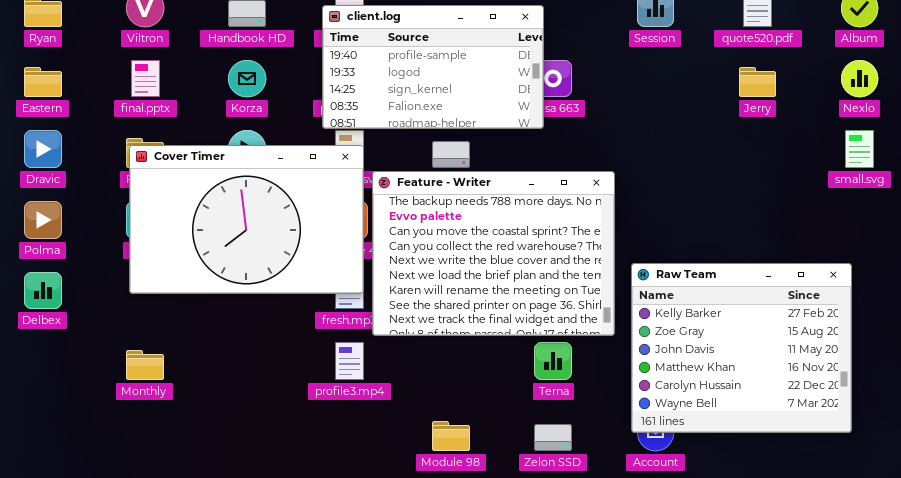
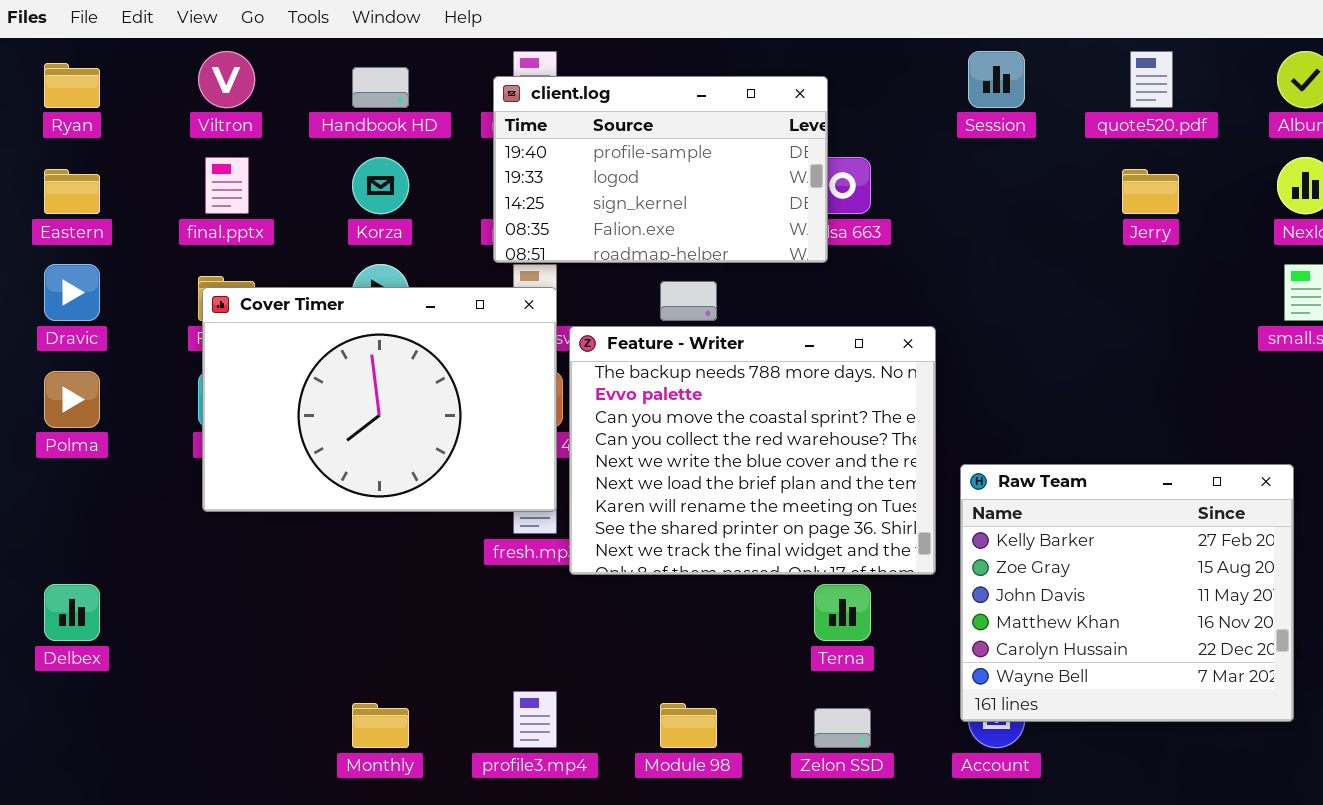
Delbex: [24,272,62,309] -> [44,584,100,641], moved
profile3.mp4: [335,342,364,380] -> [513,691,557,748], moved
Monthly: [126,350,164,380] -> [352,703,409,748], moved

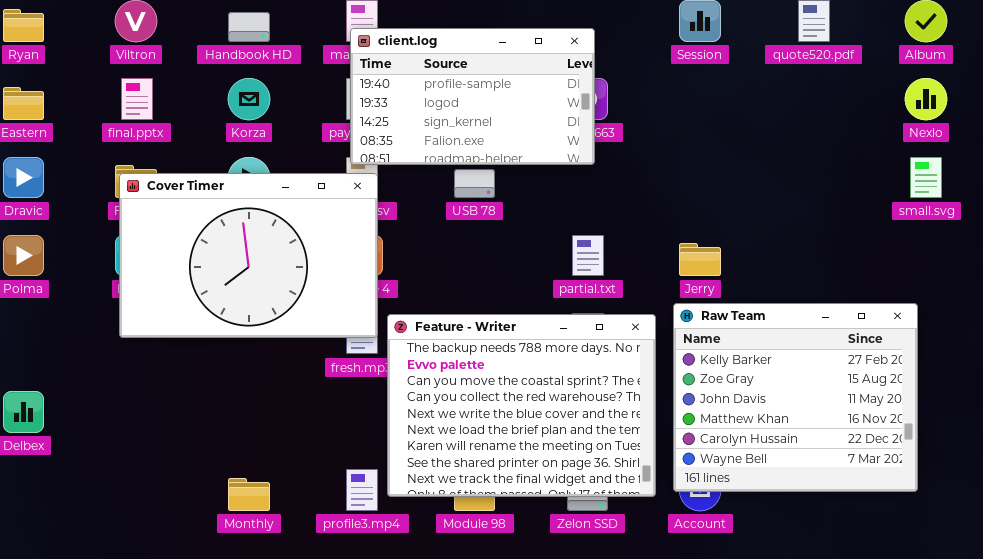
client.log: [493,76,828,263] -> [350,28,595,165], moved
Jerry: [1122,169,1179,214] -> [679,243,721,276], moved
Feature - Writer: [569,326,936,575] -> [387,314,656,497], moved

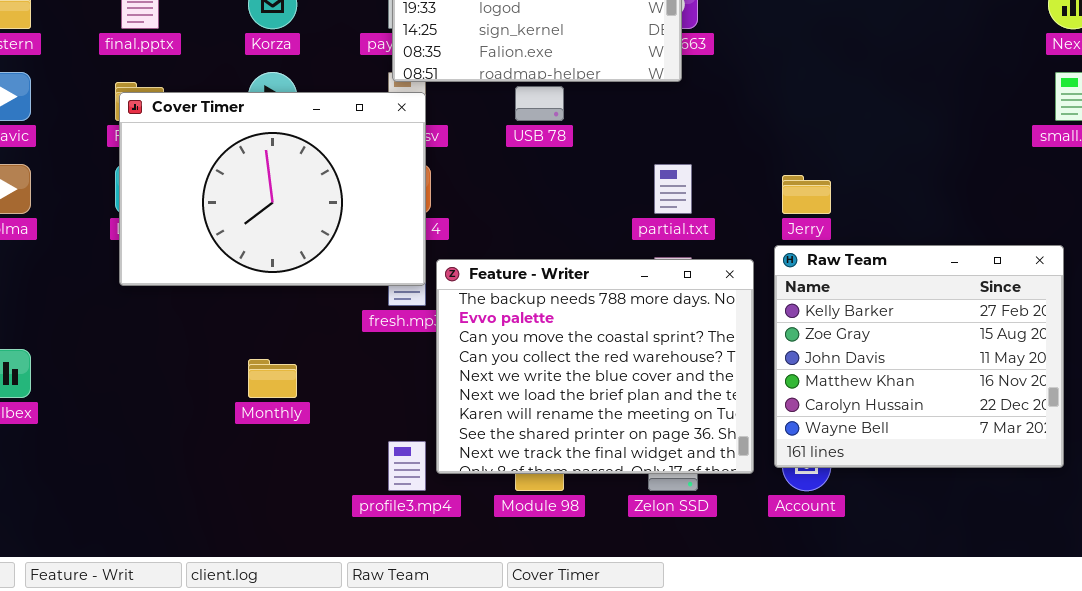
Monthly: [228,478,270,511] -> [248,359,297,398], moved

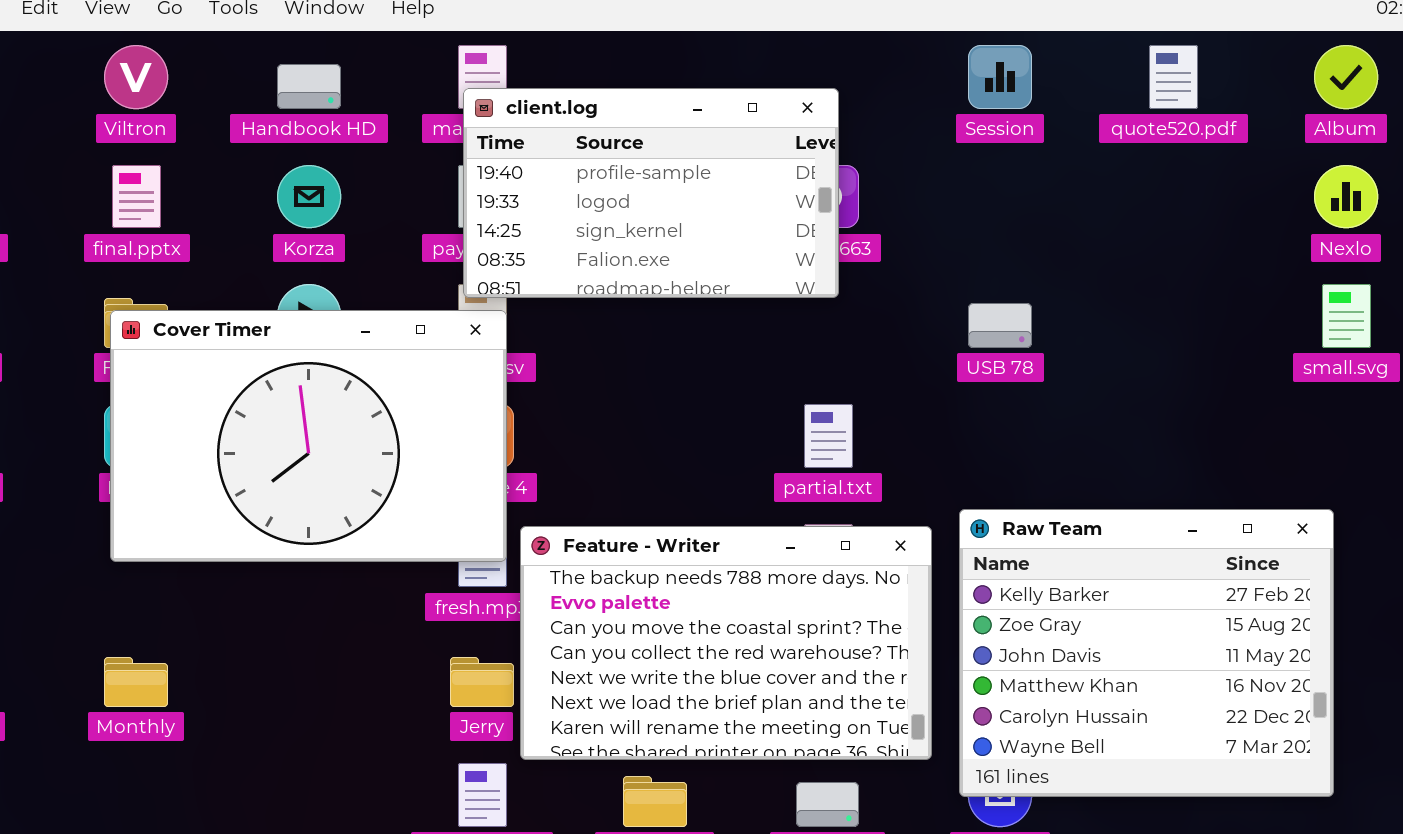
USB 78: [515,86,564,121] -> [968,303,1032,348], moved
Jerry: [782,175,831,214] -> [450,657,514,707], moved
Feature - Writer: [436,259,754,474] -> [520,526,932,760], resized
Monthly: [248,359,297,398] -> [104,657,168,707], moved

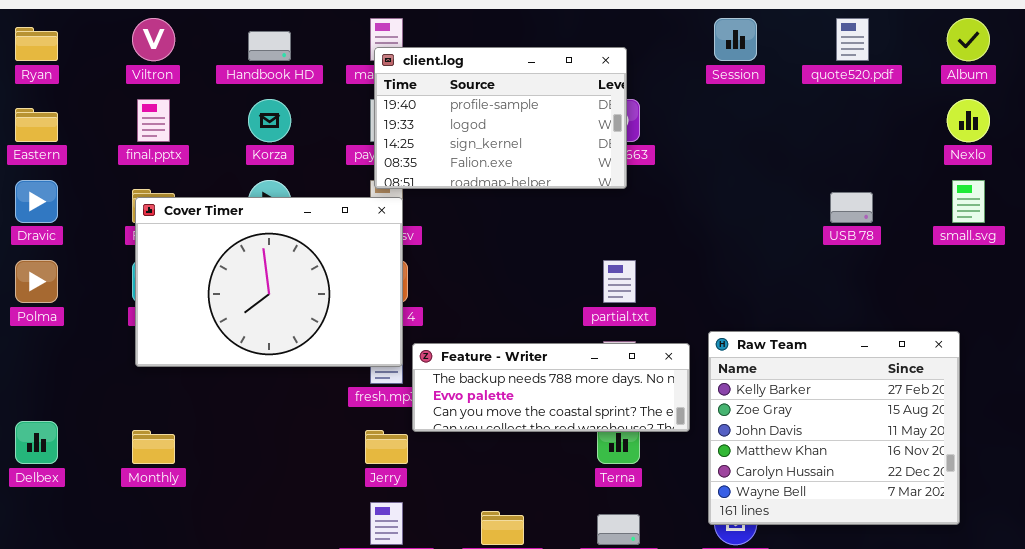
USB 78: [968,303,1032,348] -> [830,192,873,223], moved
Feature - Writer: [520,526,932,760] -> [412,343,690,432], resized

